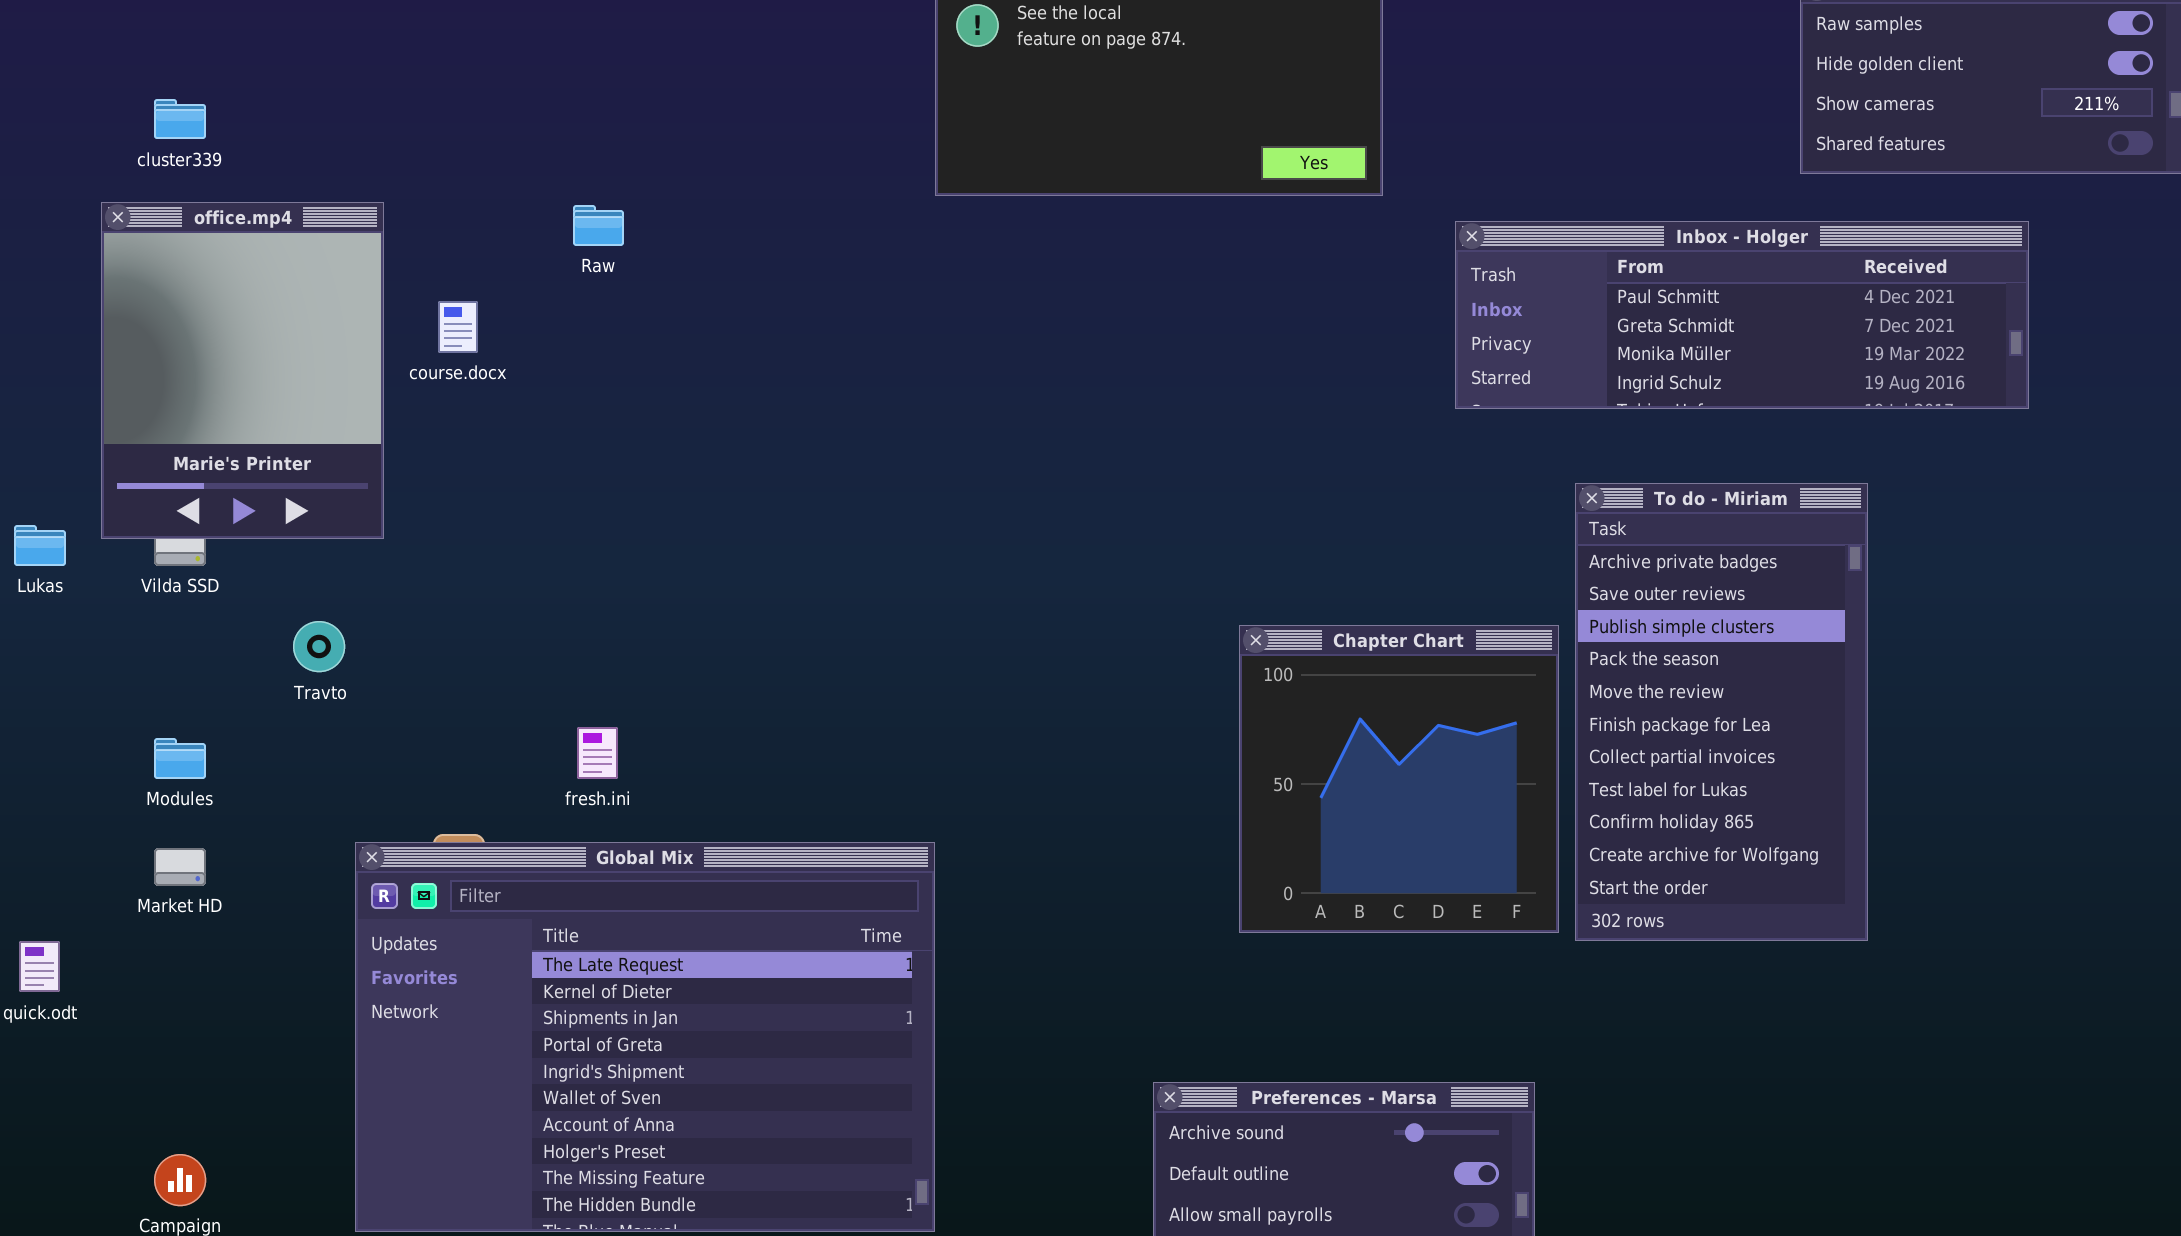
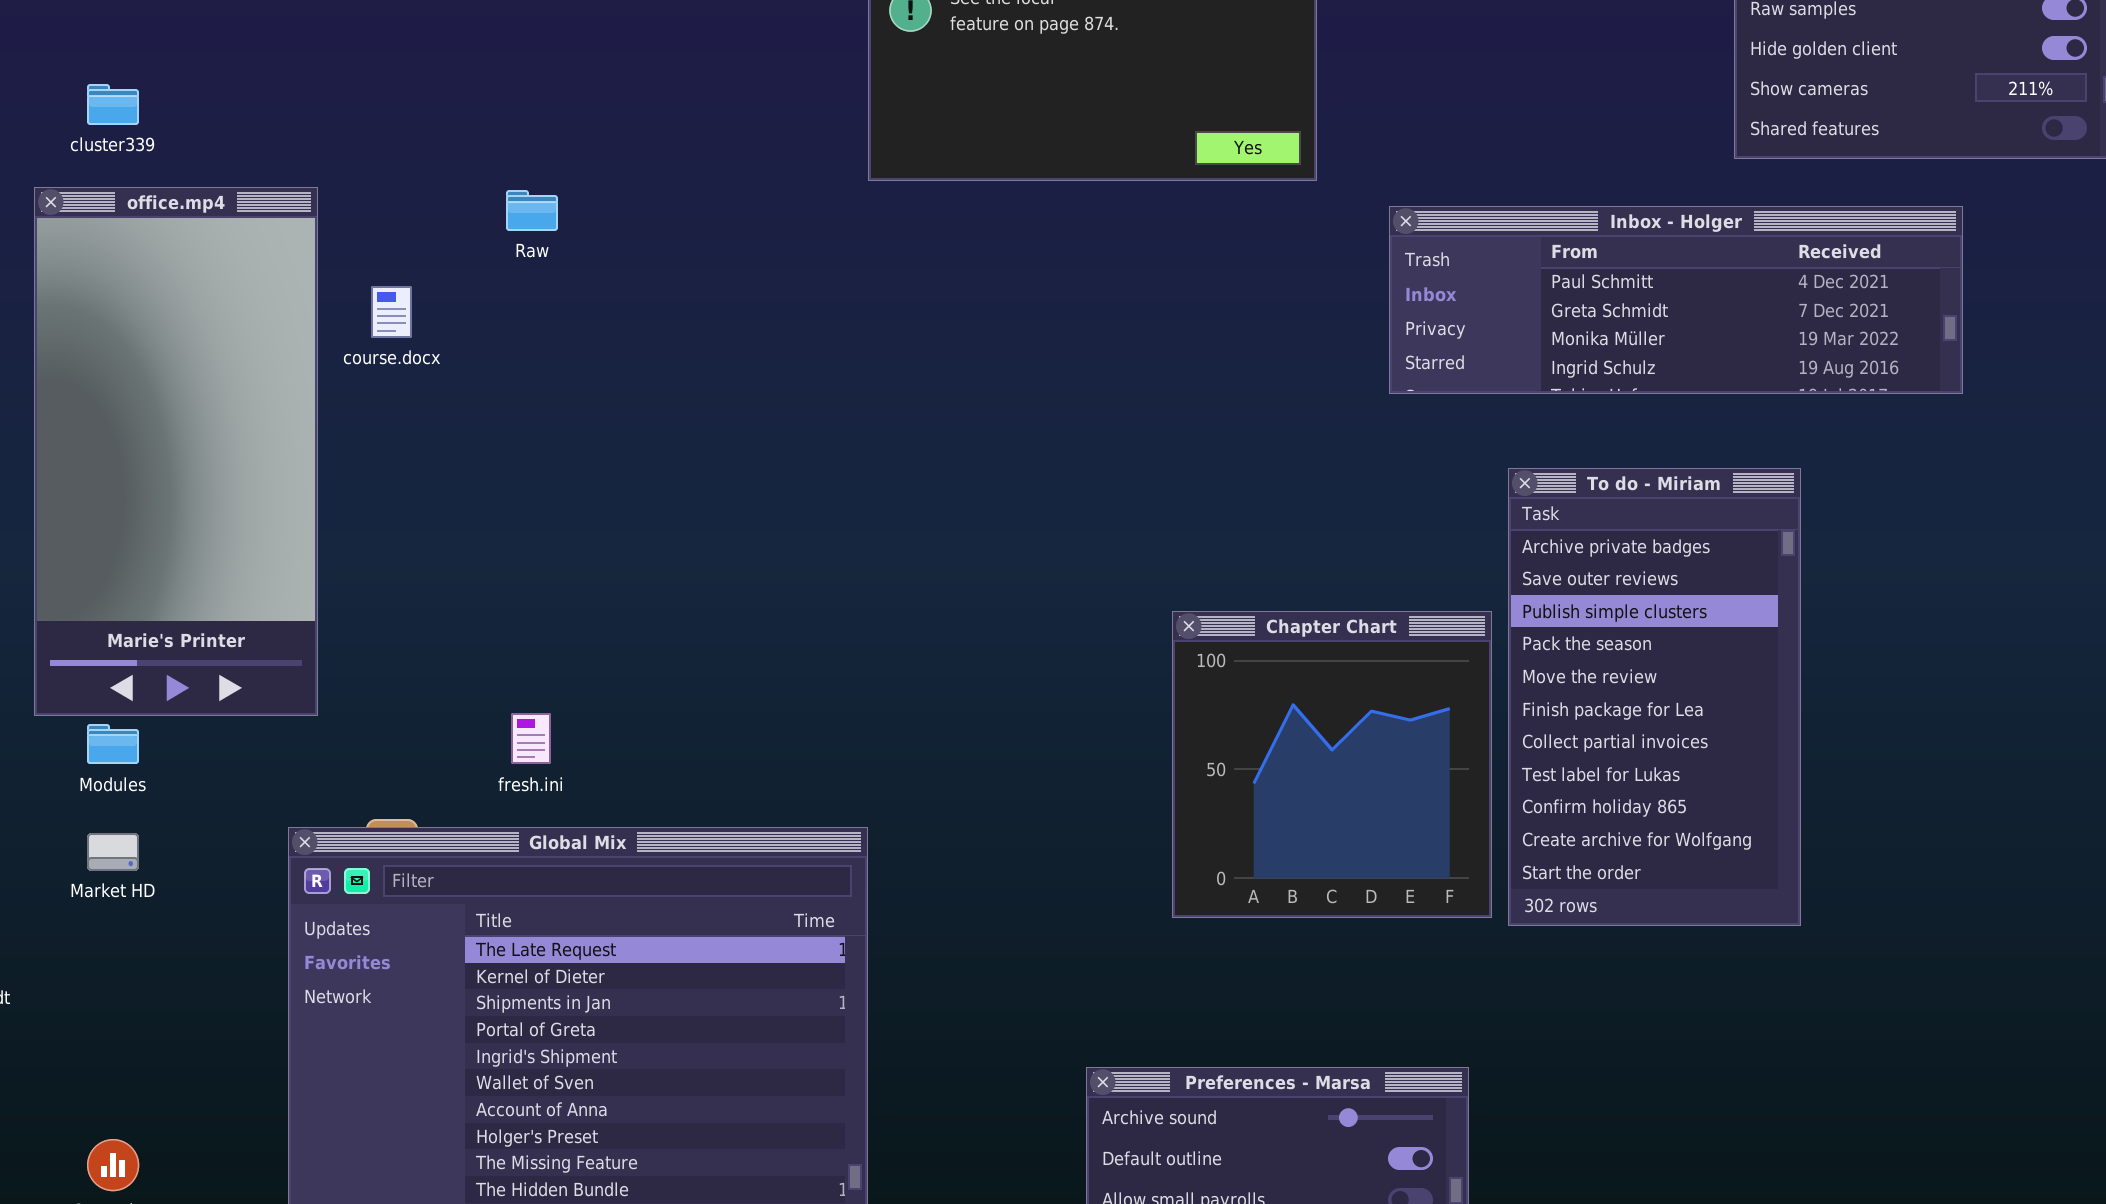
office.mp4: [101,202,384,539] -> [34,187,318,716], resized

